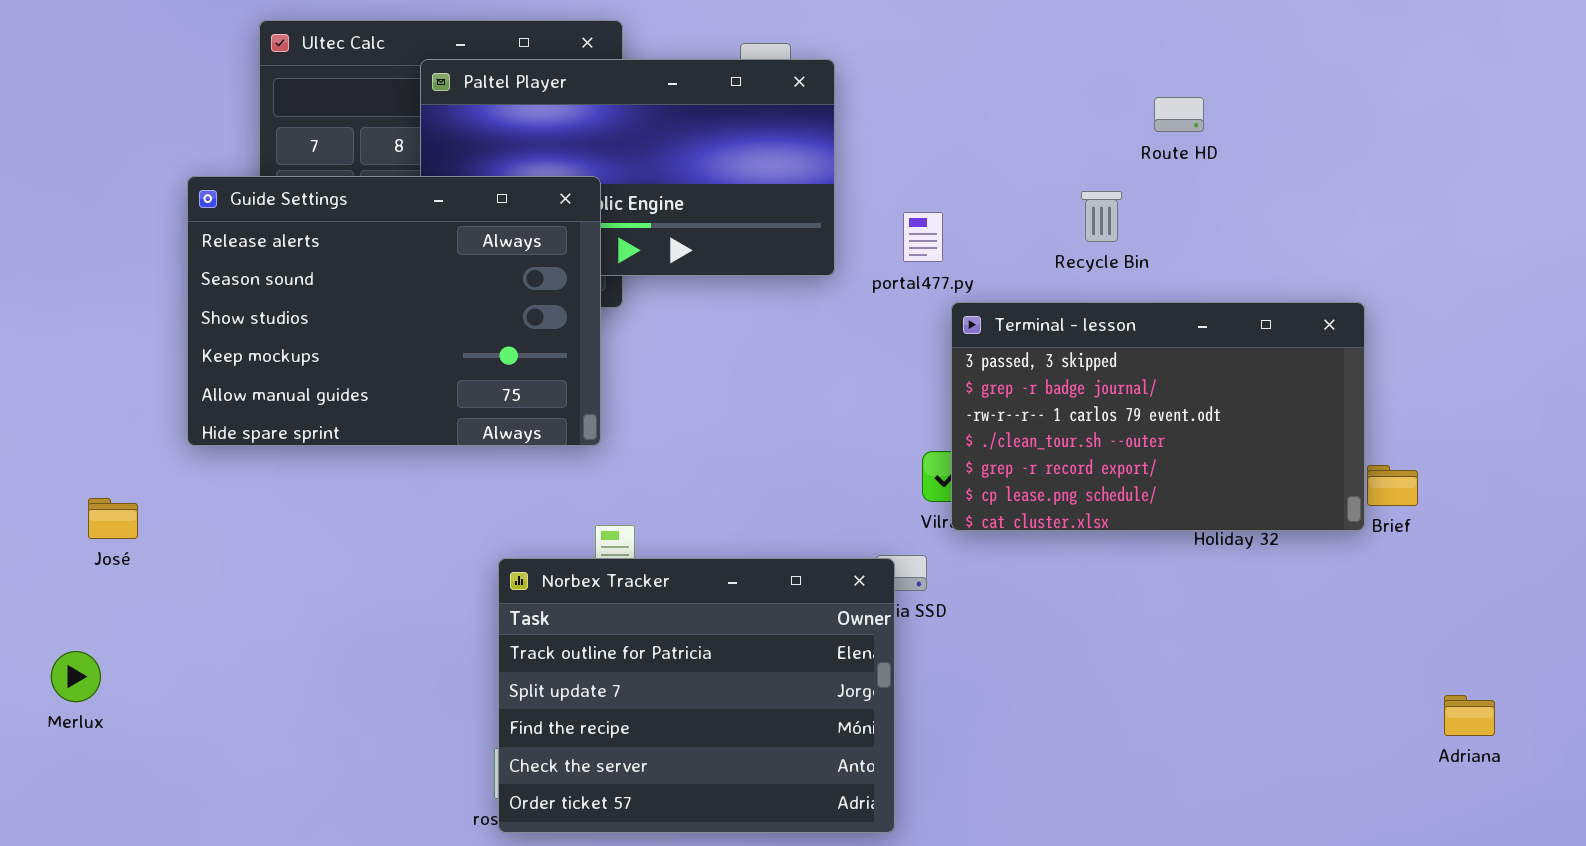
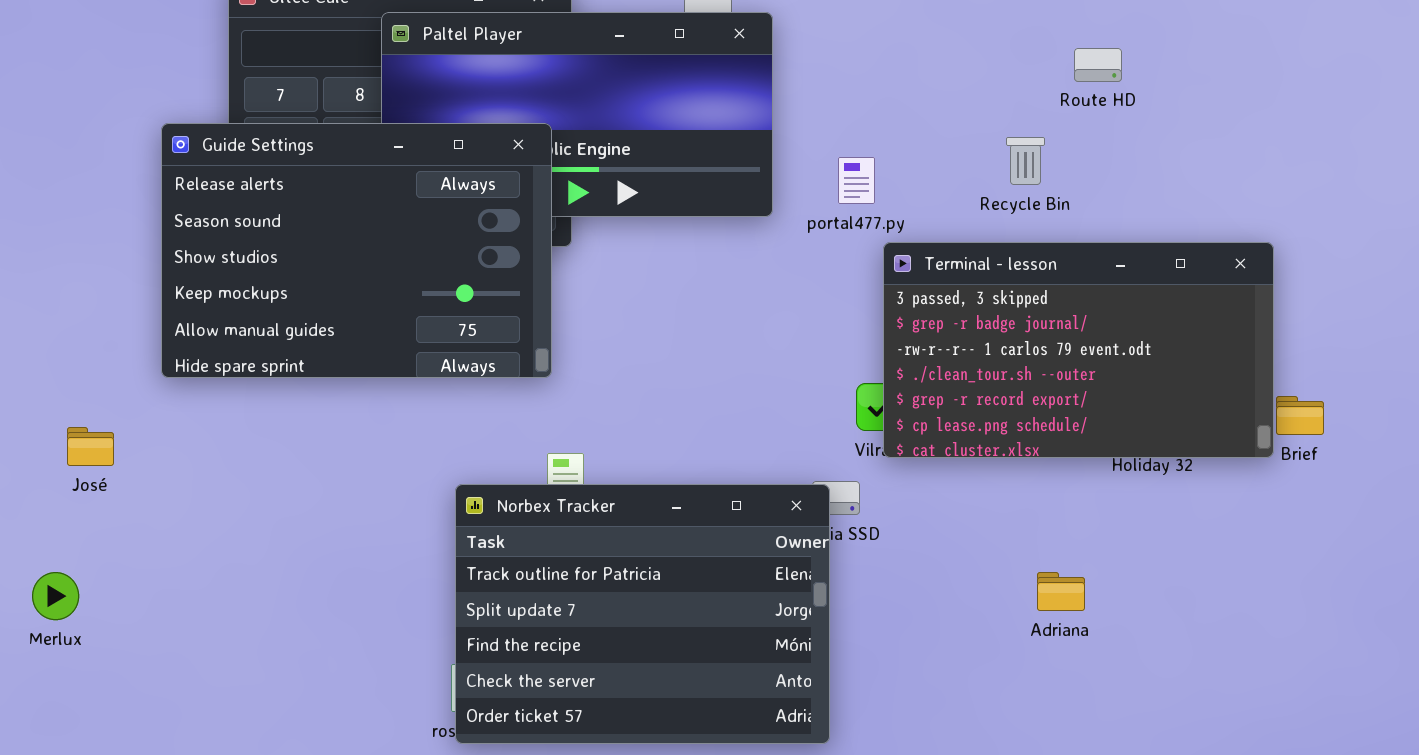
Adriana: [1444,695,1495,736] -> [1037,572,1085,611], moved

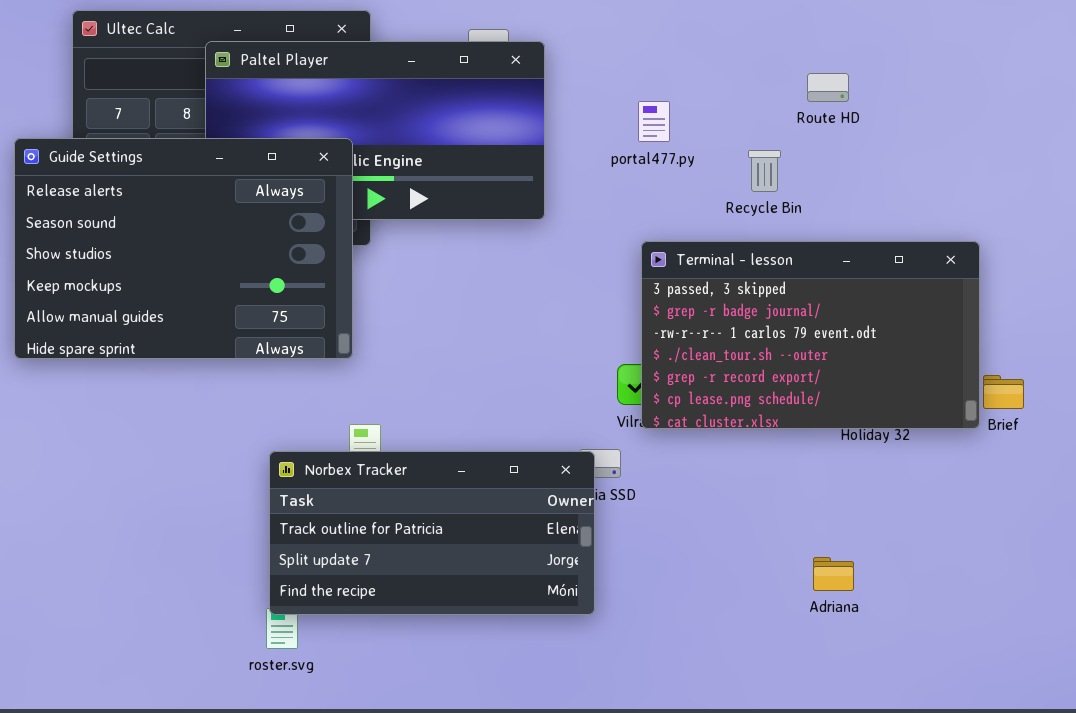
portal477.py: [838,157,875,204] -> [638,101,670,142], moved
Norbex Tracker: [455,484,830,744] -> [269,451,595,615], resized
Adriana: [1037,572,1085,611] -> [813,557,854,591], moved

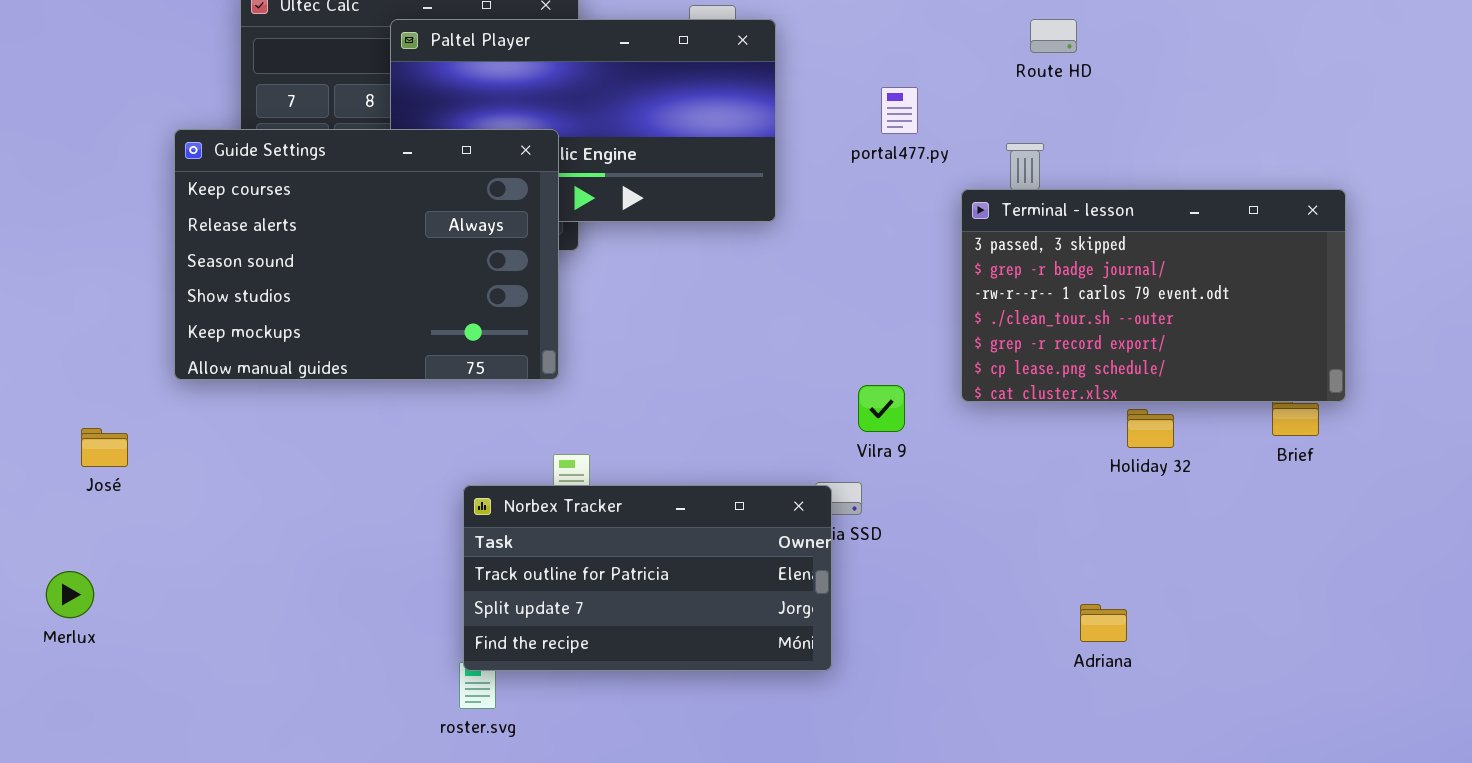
Route HD: [807,73,849,102] -> [1030,19,1077,53], moved
Guide Settings: [14,138,353,359] -> [174,129,559,380], scrolled up 1 row
Terminal - lesson: [641,241,980,429] -> [961,189,1346,402], moved

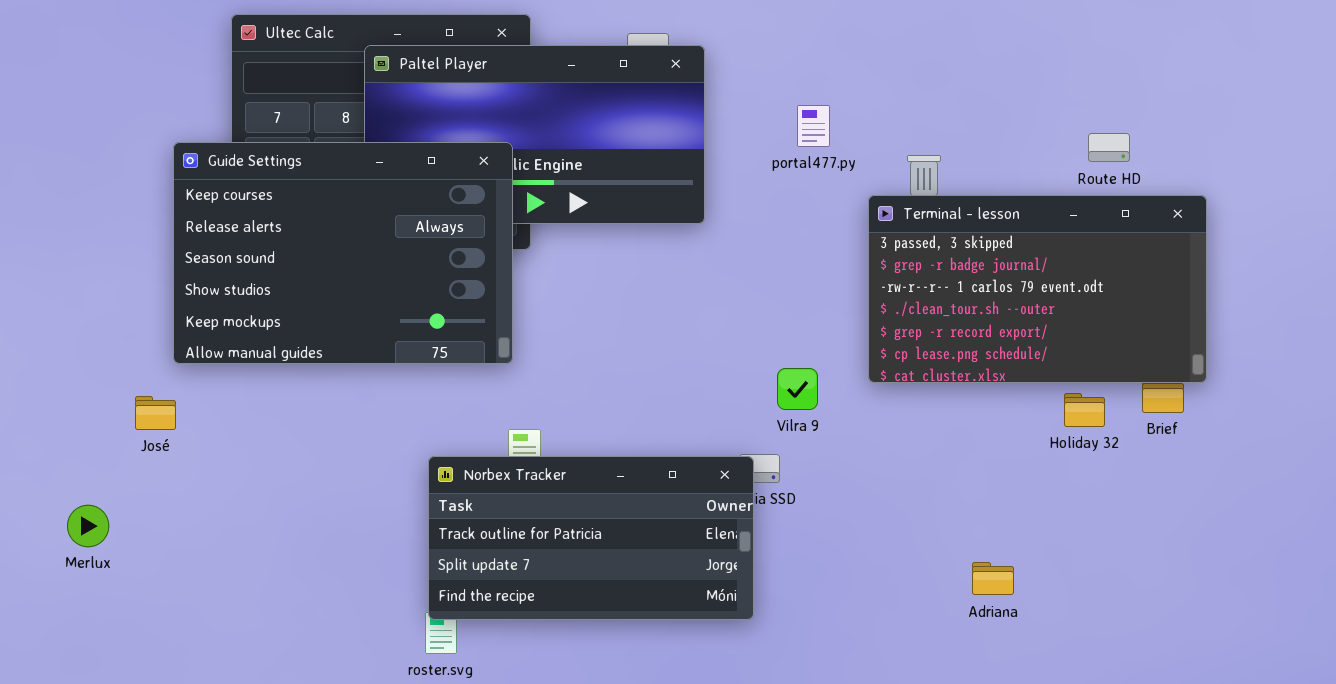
Route HD: [1030,19,1077,53] -> [1088,133,1130,162], moved
Holiday 32: [1127,409,1174,448] -> [1064,393,1105,427], moved
José: [81,428,128,467] -> [135,396,176,430], moved
Merlux: [46,571,94,618] -> [67,505,109,547], moved

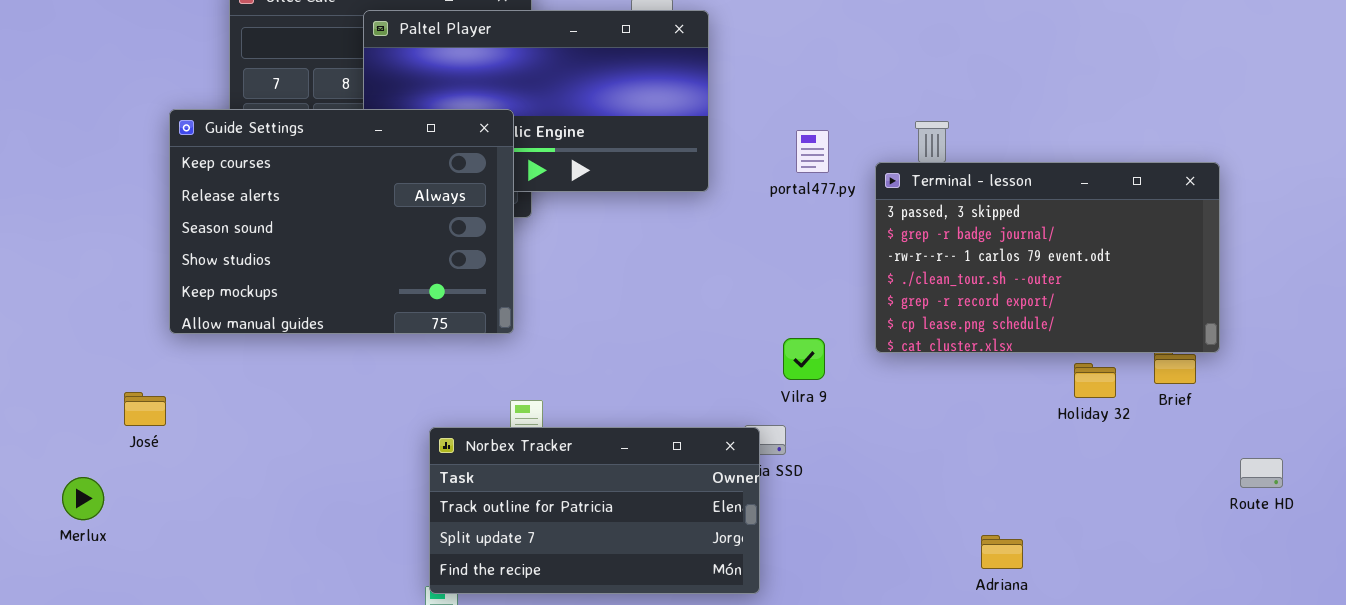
portal477.py: [797,105,830,147] -> [796,130,829,173], moved
Route HD: [1088,133,1130,162] -> [1240,458,1283,488], moved
José: [135,396,176,430] -> [124,392,166,426], moved

